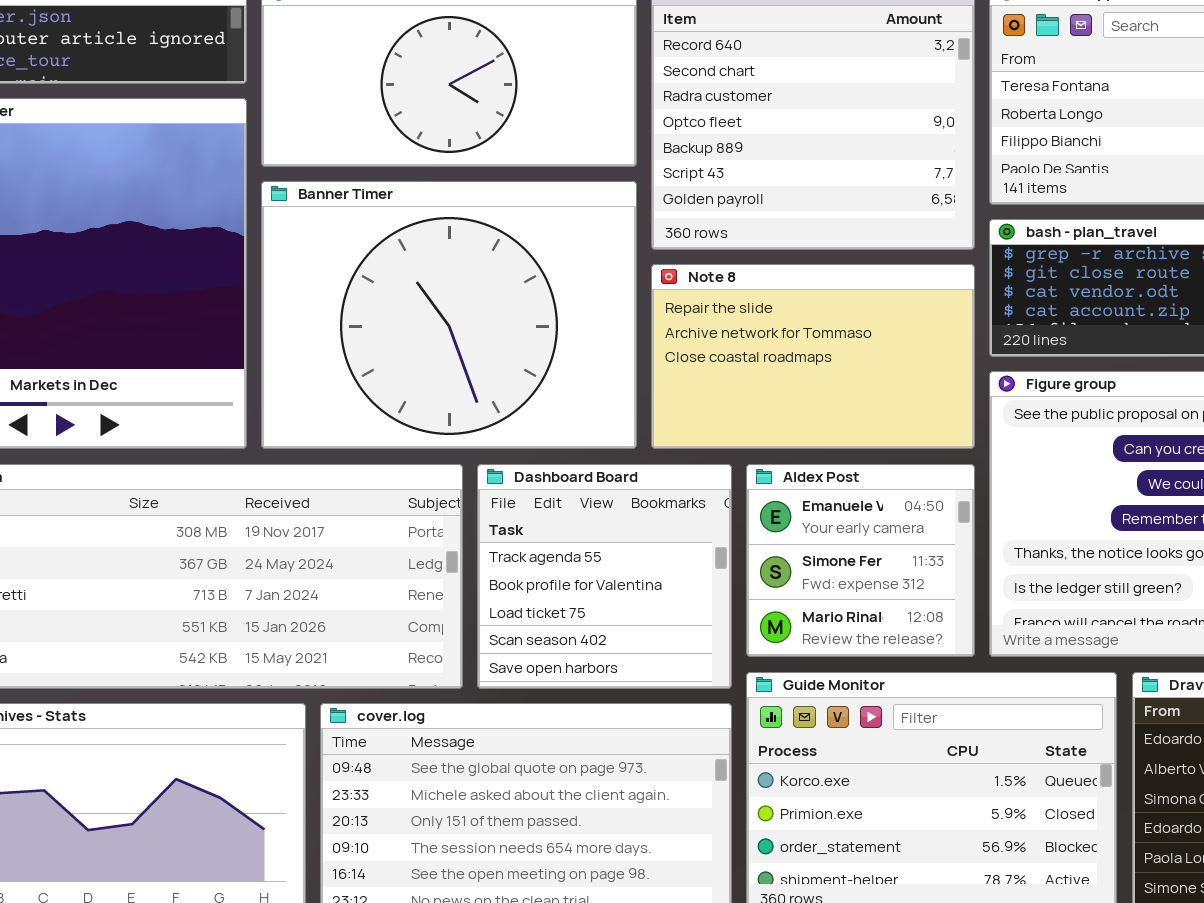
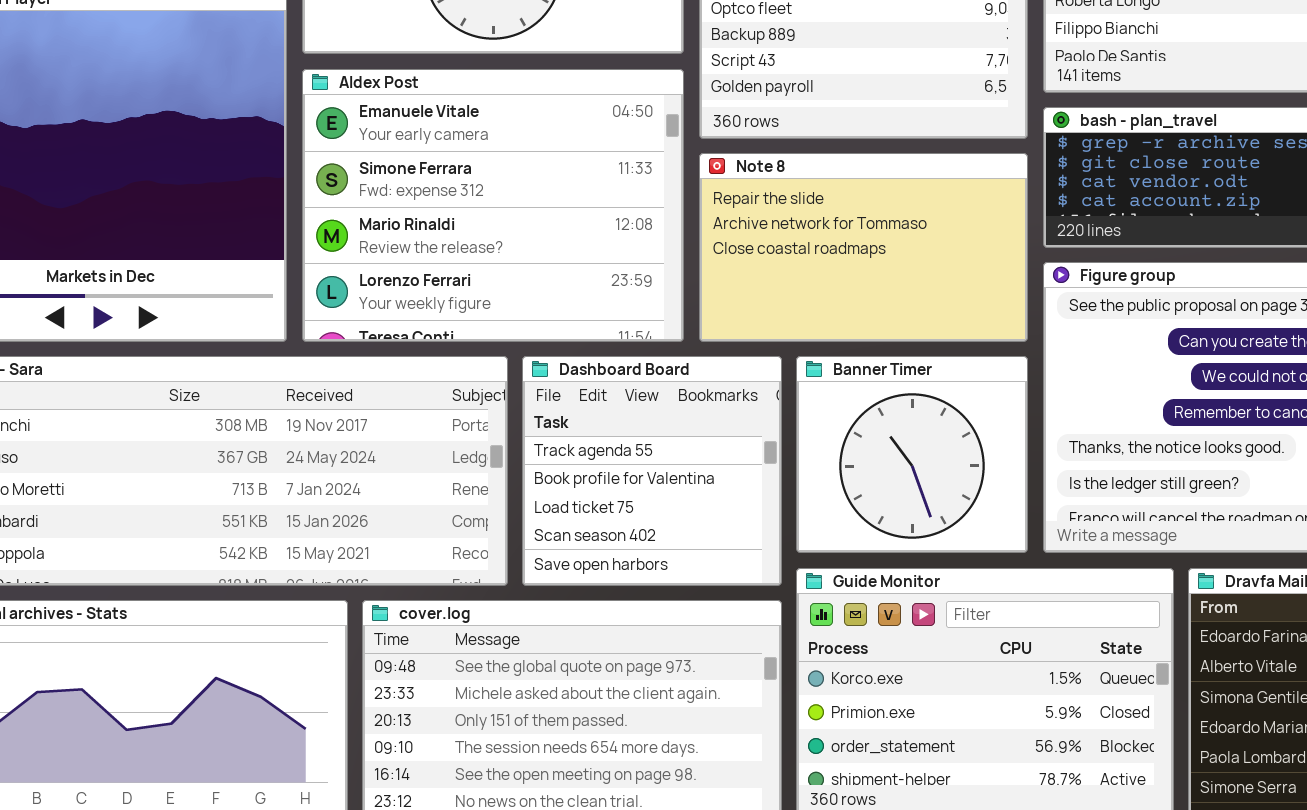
Banner Timer: [261,181,637,449] -> [796,356,1028,553], moved, resized
Aldex Post: [746,464,975,657] -> [302,69,684,342], moved, resized

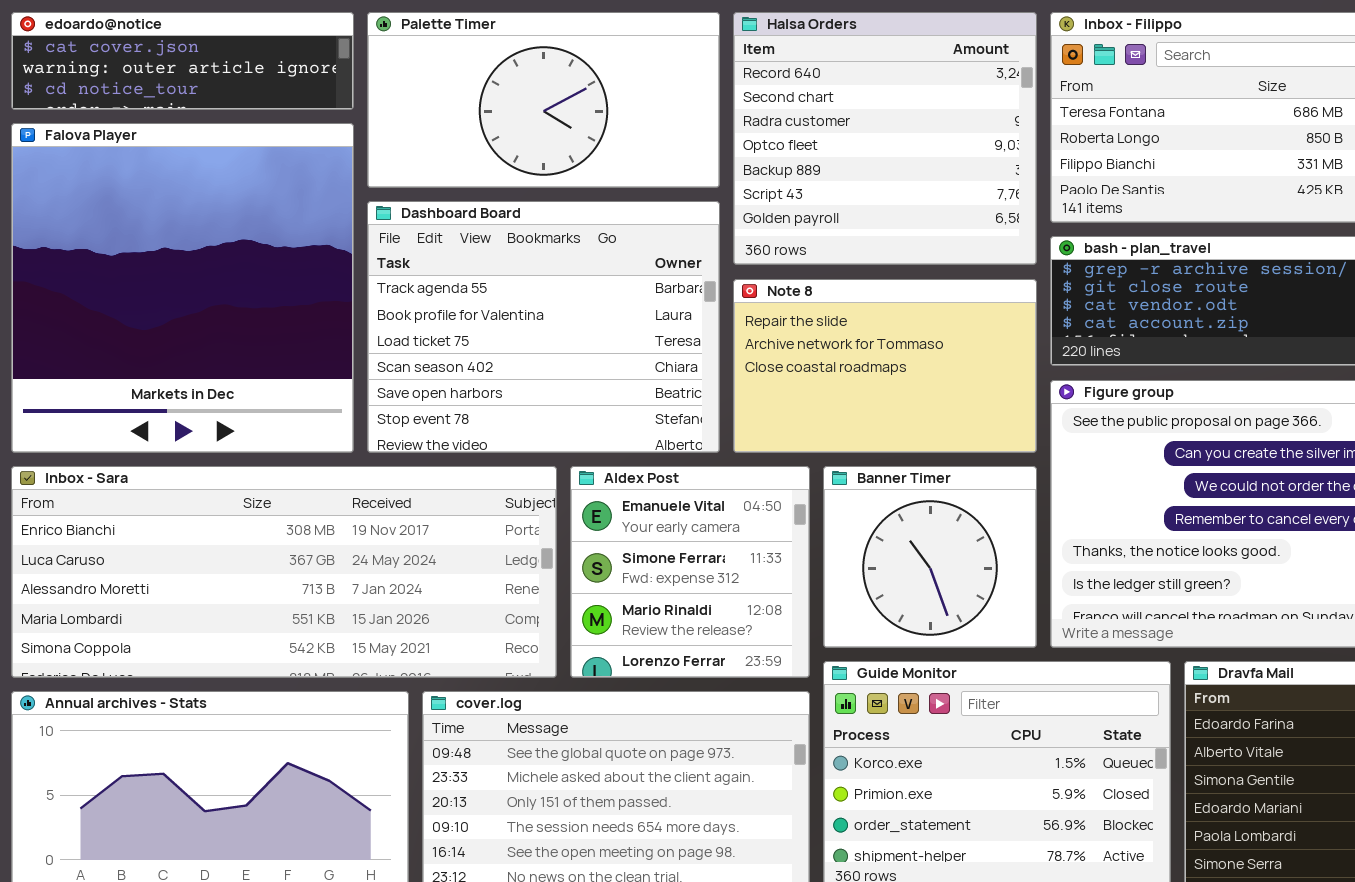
Aldex Post: [302,69,684,342] -> [570,466,810,678], moved, resized
Dashboard Board: [522,356,782,586] -> [367,201,720,453], moved, resized

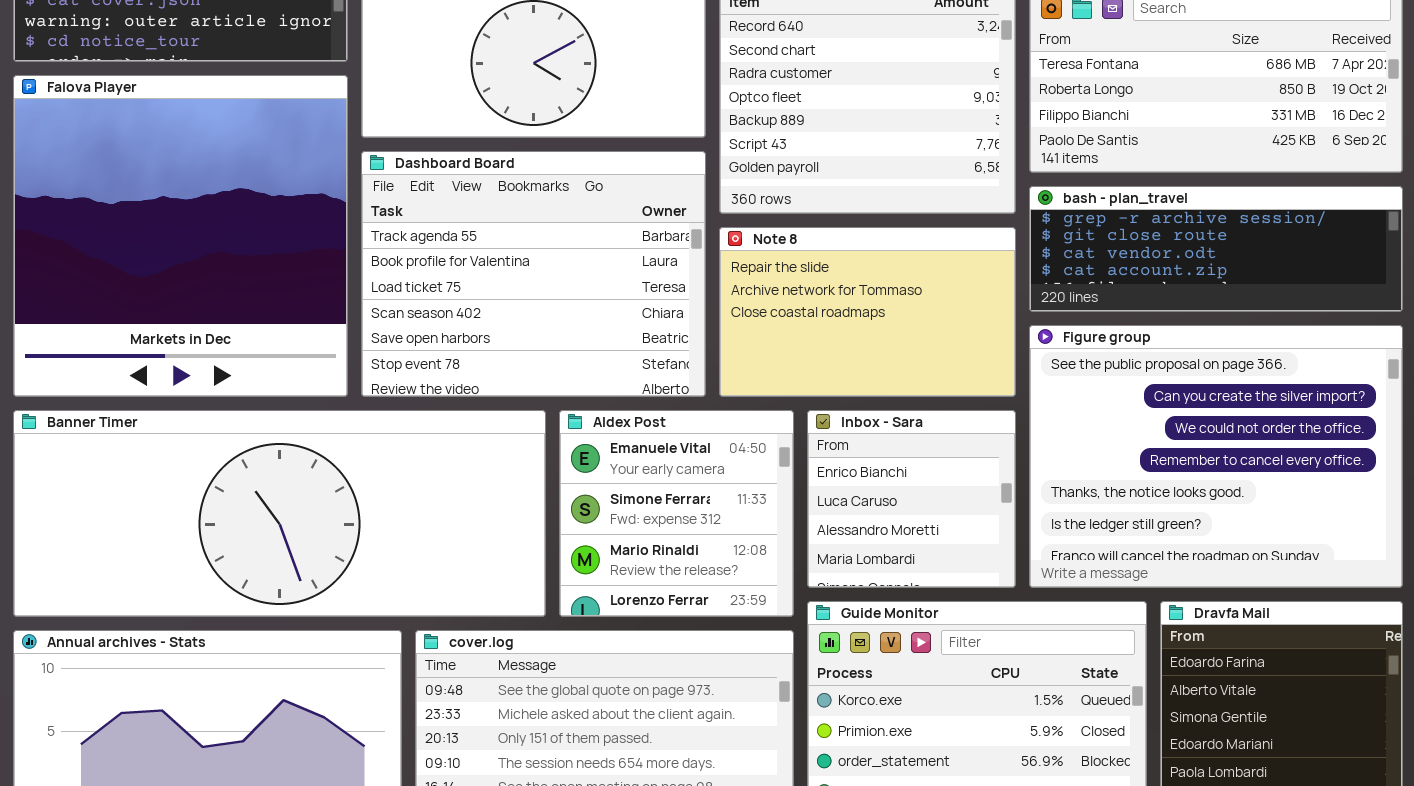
Inbox - Sara: [11,466,557,678] -> [807,410,1016,588], moved, resized
Banner Timer: [823,466,1037,648] -> [13,410,546,617], moved, resized

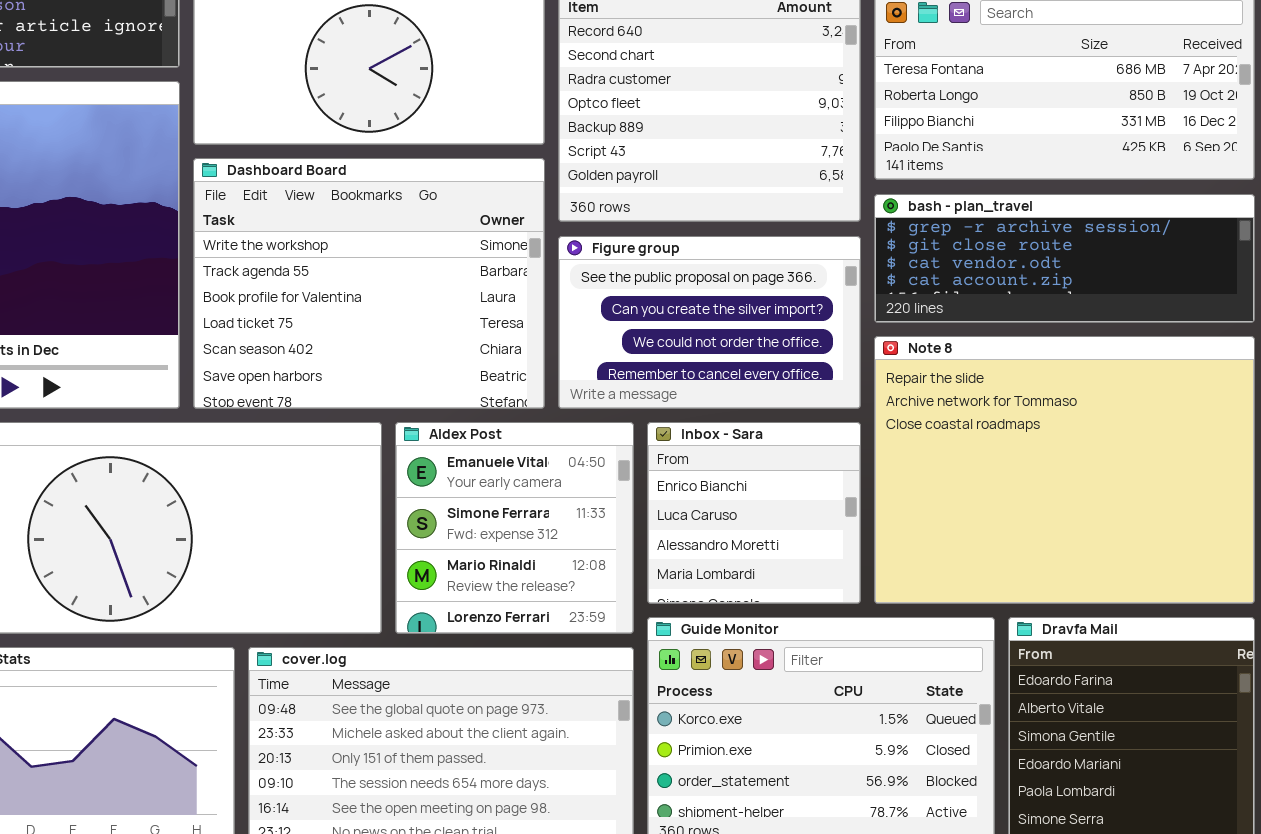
Dashboard Board: [361,151,706,397] -> [193,158,545,409], scrolled up 1 row
Note 8: [719,227,1016,397] -> [874,336,1255,604], moved, resized
Figure group: [1029,325,1403,588] -> [558,236,861,409], moved, resized

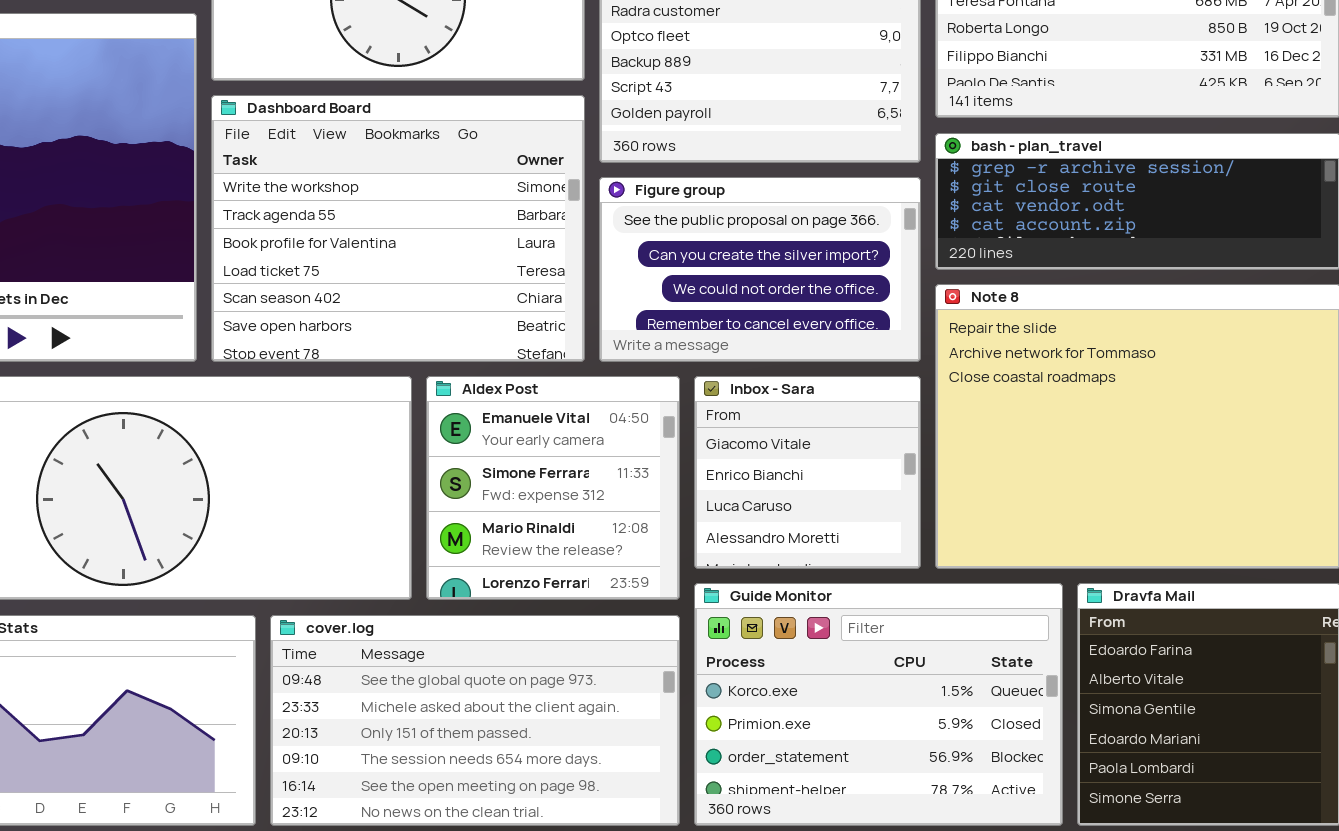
Inbox - Sara: [647,422,861,604] -> [694,376,921,569], scrolled up 1 row

